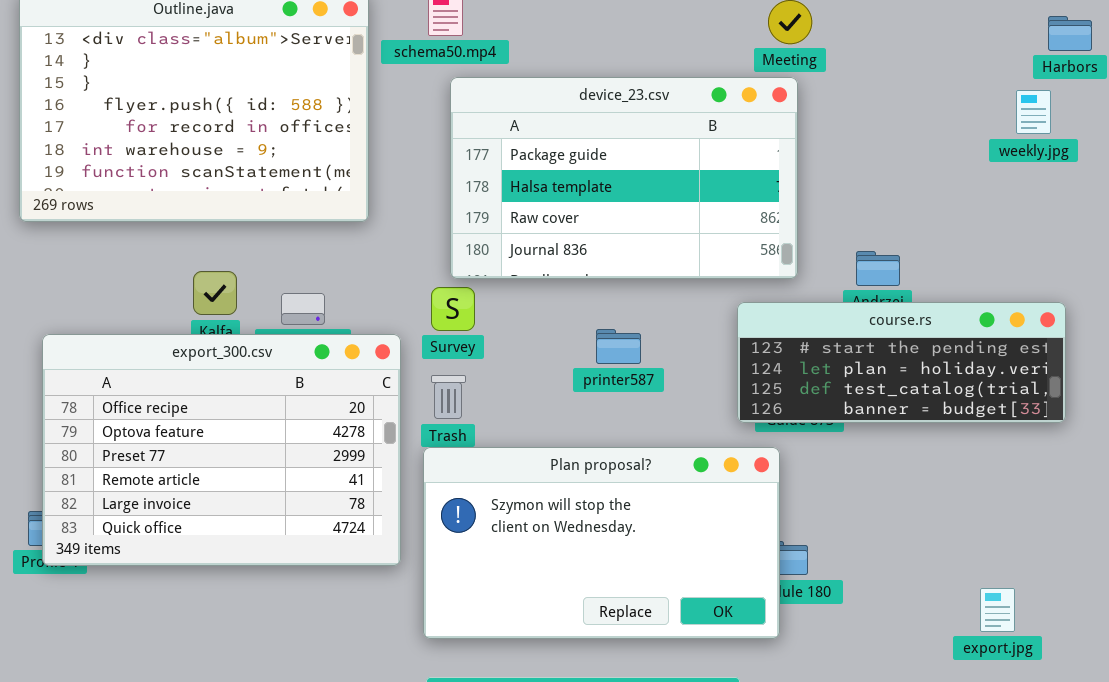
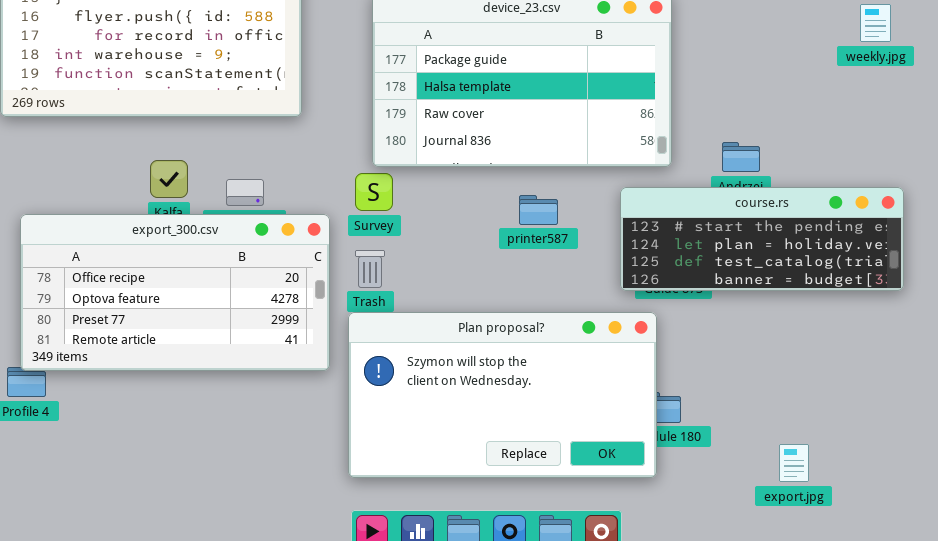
printer587: [596,329,641,364] -> [519,195,558,225], moved
export_300.csv: [42,334,401,566] -> [20,214,330,371], resized
export.jpg: [980,588,1015,632] -> [779,444,809,482], moved

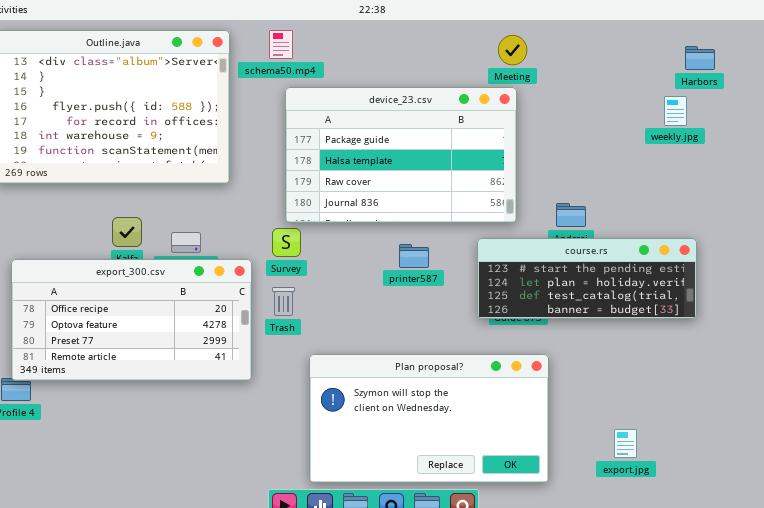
Plan proposal?: [348,312,657,478] -> [309,354,549,483], moved
export.jpg: [779,444,809,482] -> [614,429,637,458], moved

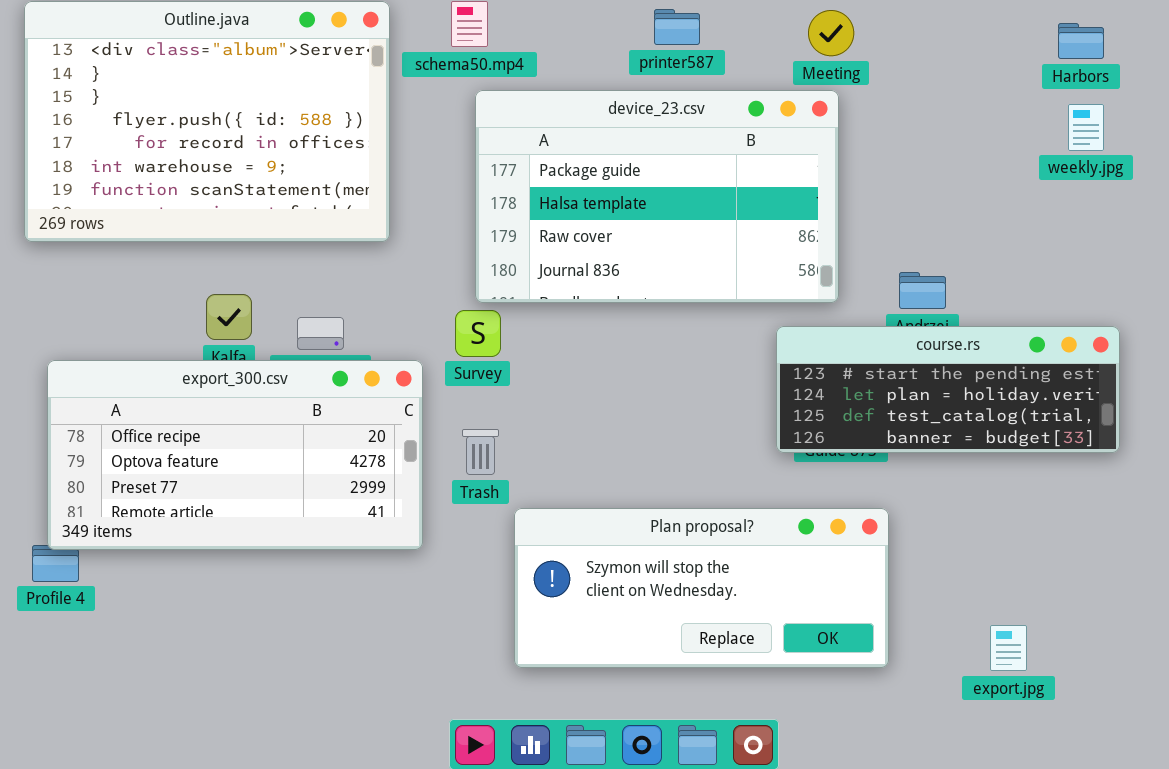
Harbors: [685,46,715,70] -> [1058,23,1104,59], moved
printer587: [399,244,429,268] -> [654,9,700,45], moved
Trash: [272,287,295,316] -> [462,429,499,475], moved
Plan proposal?: [309,354,549,483] -> [514,508,889,668], resized

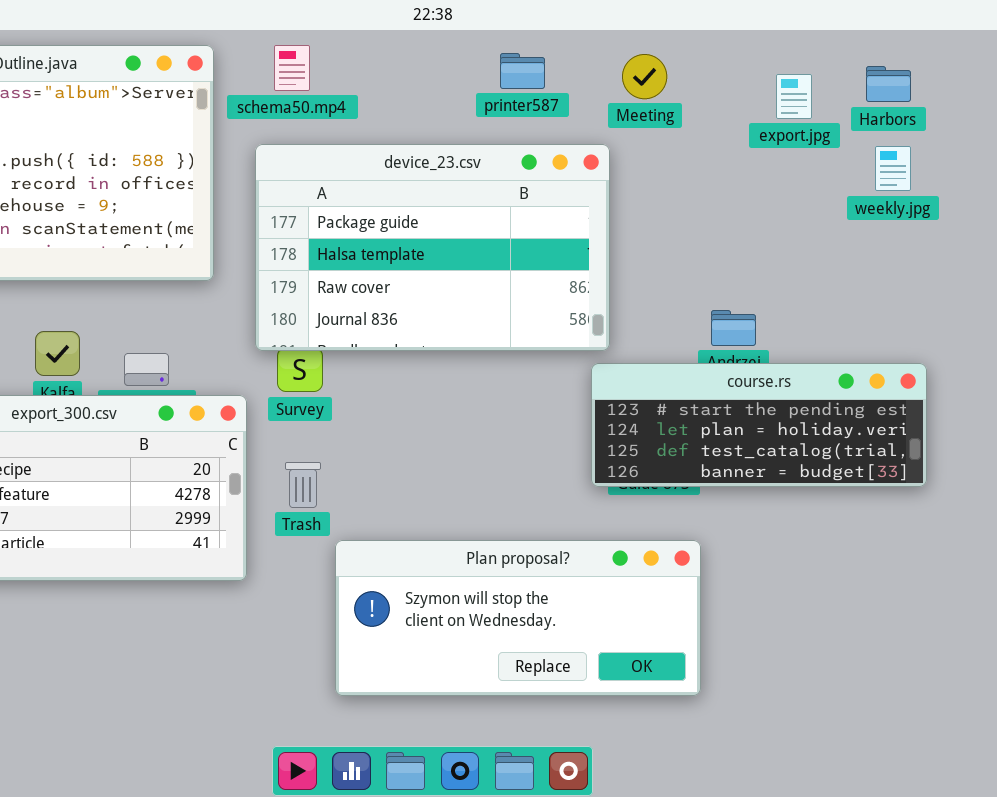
printer587: [654,9,700,45] -> [500,53,545,89], moved
device_23.csv: [475,90,839,303] -> [255,144,610,351], moved
export.jpg: [990,625,1027,671] -> [776,74,812,119], moved

